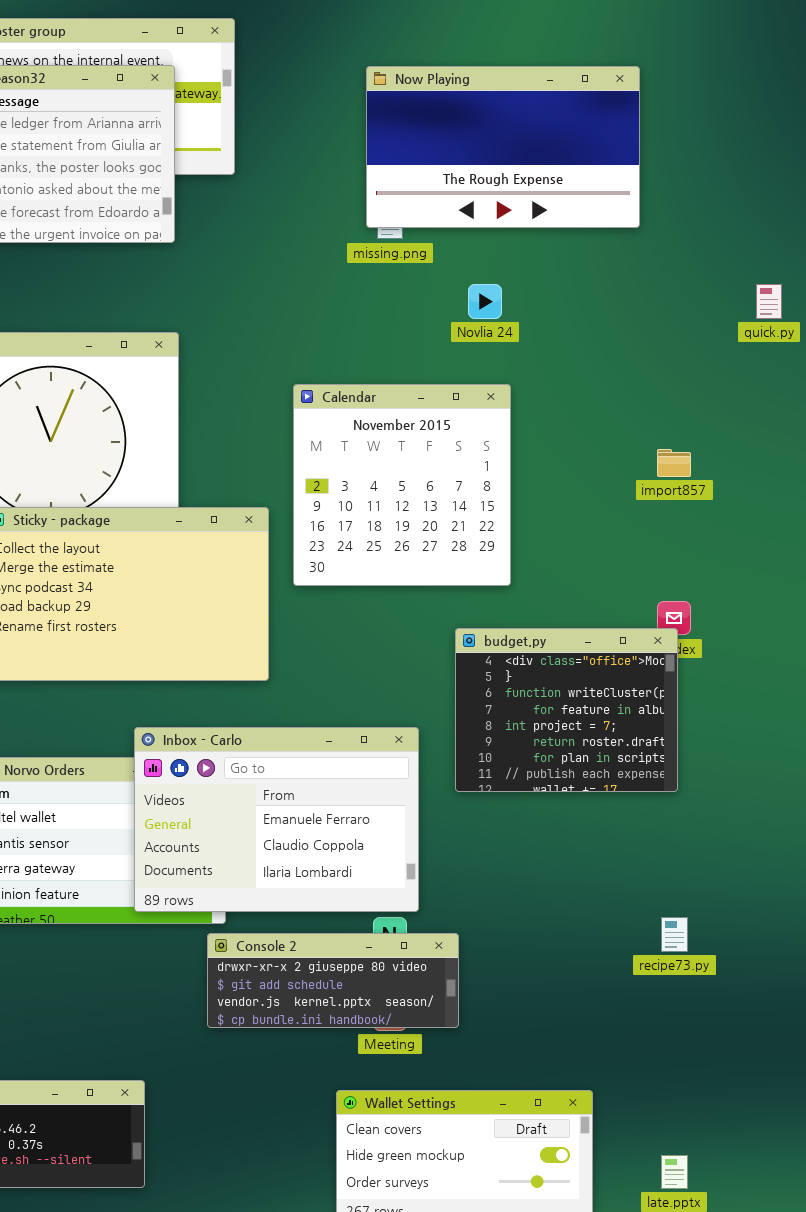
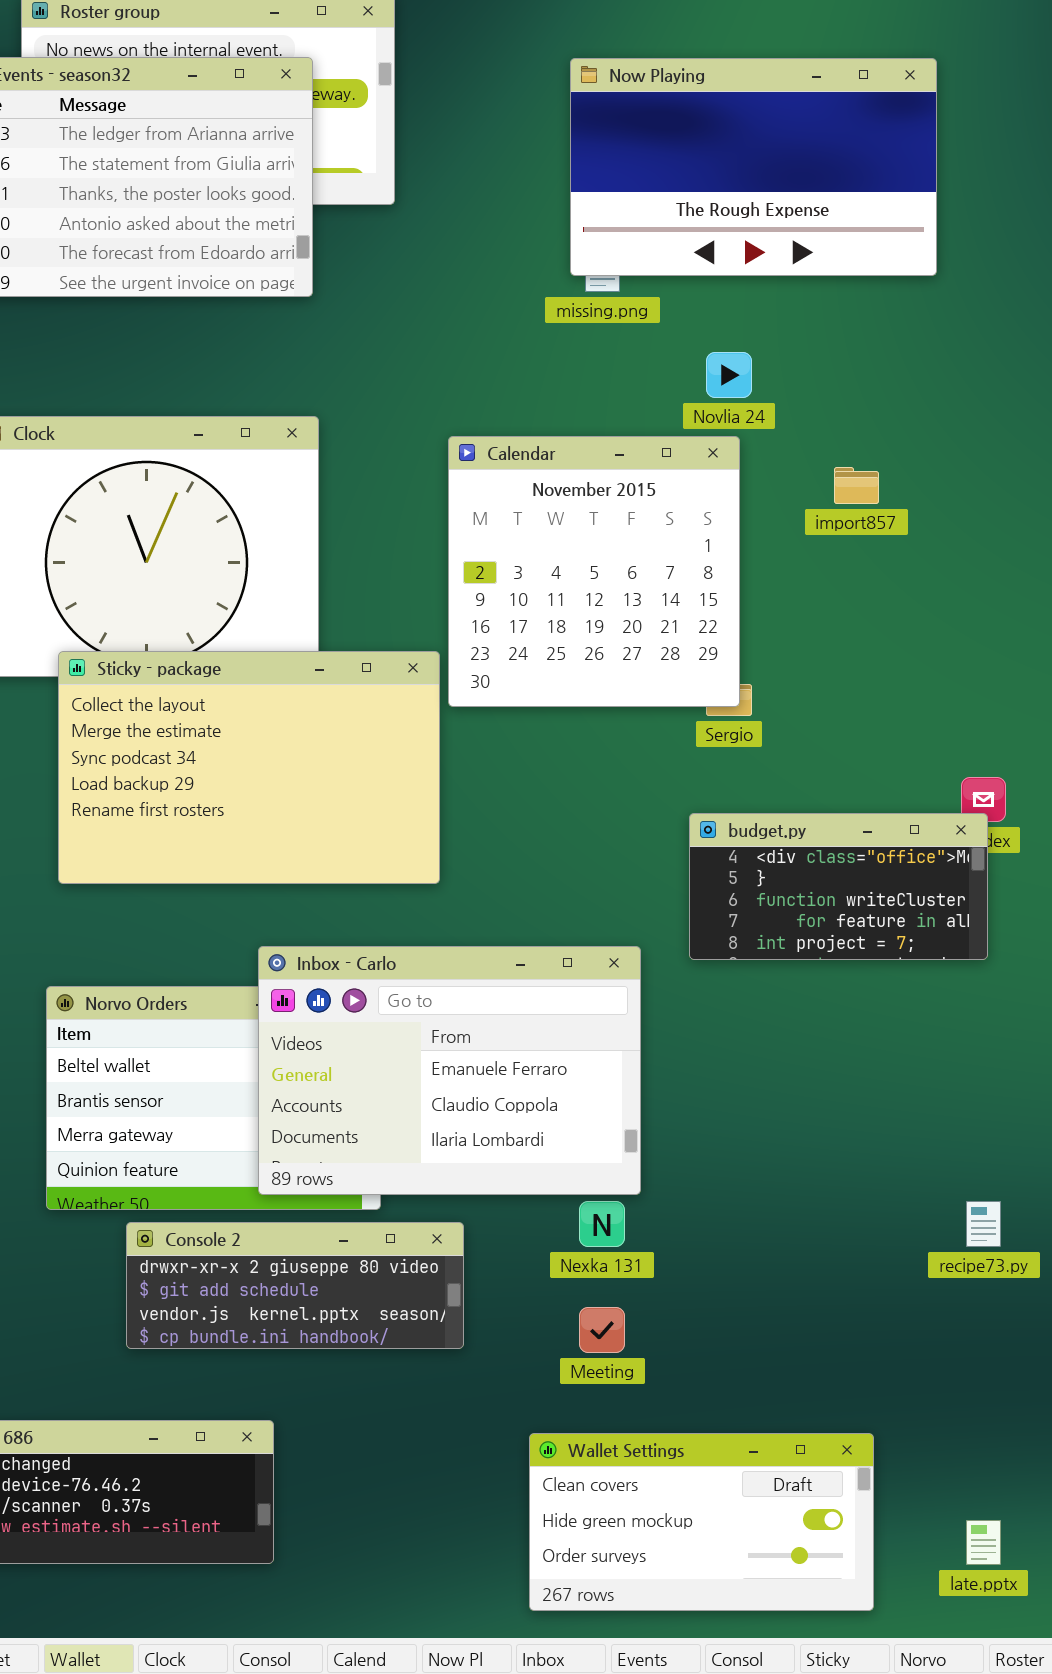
Calendar: [293,384,511,586] -> [448,436,740,707], moved
import857: [657,449,691,477] -> [834,467,879,504], moved
budget.py: [455,628,678,792] -> [689,813,988,960], resized
Console 2: [207,933,459,1028] -> [126,1222,464,1349], moved

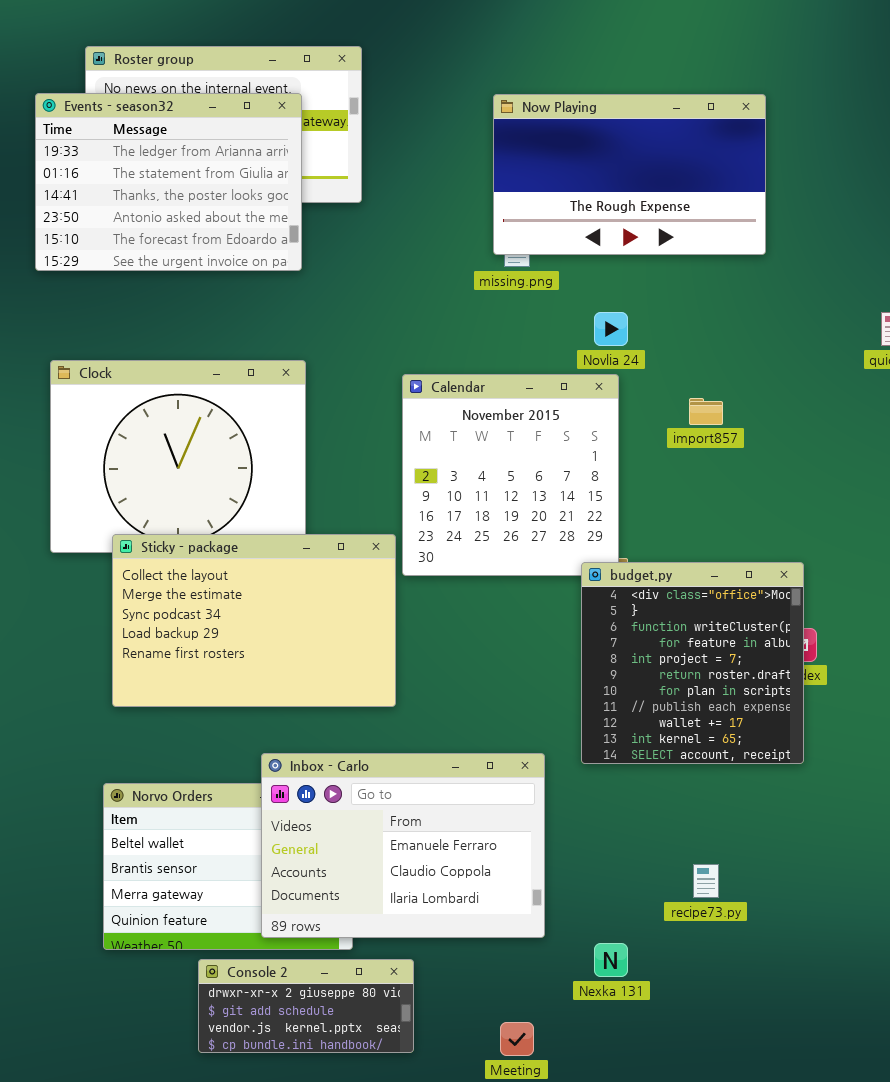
budget.py: [689,813,988,960] -> [581,562,804,764], resized
Nexka 131: [579,1201,625,1247] -> [594,943,628,977], moved
recipe73.py: [966,1201,1001,1247] -> [693,864,719,898], moved
Console 2: [126,1222,464,1349] -> [198,959,414,1053], resized

